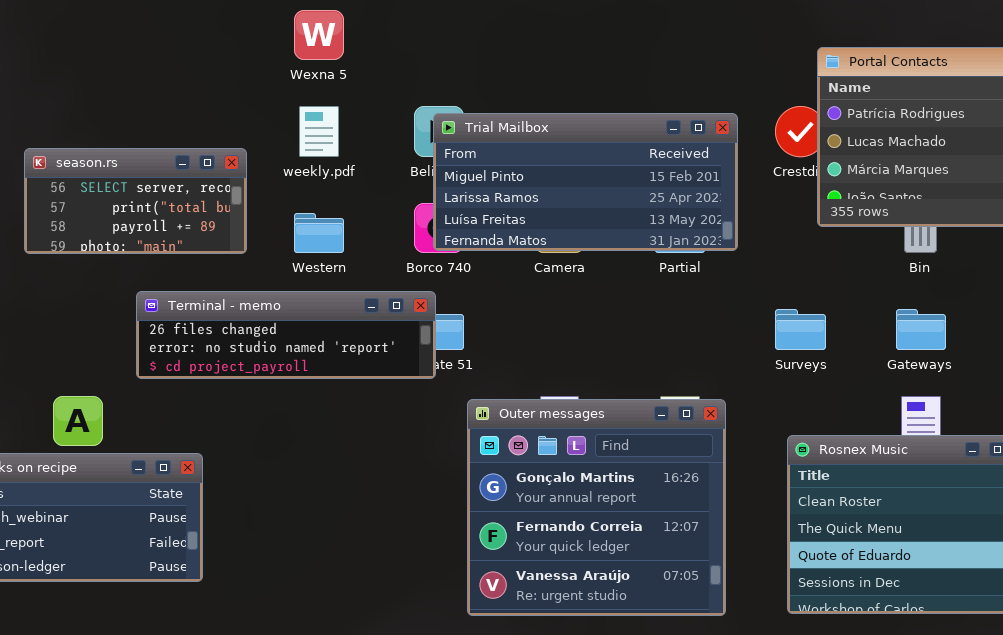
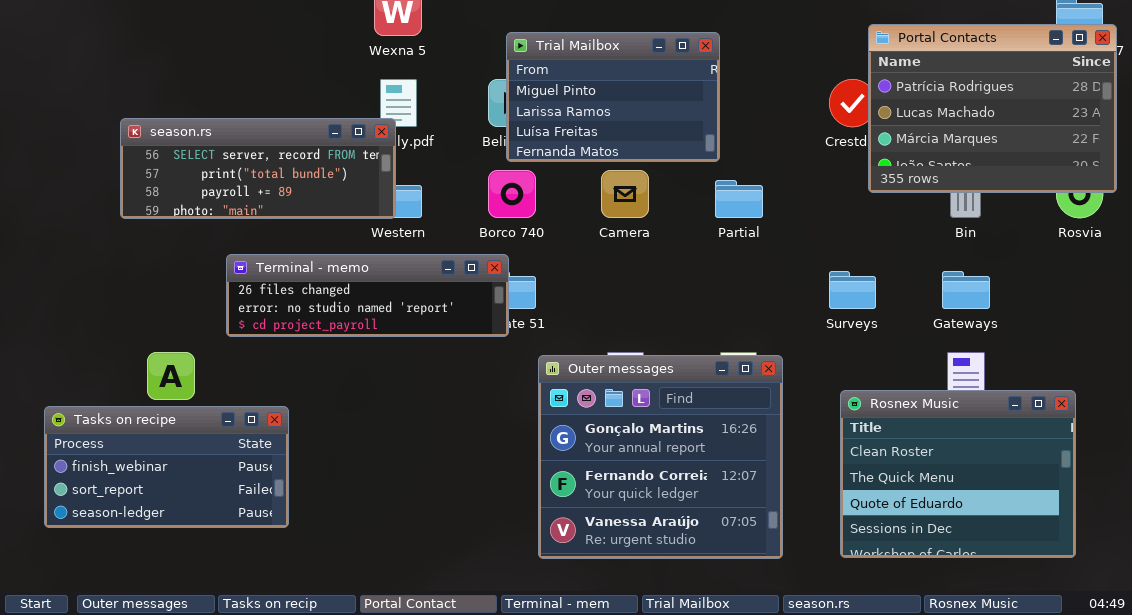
Trial Mailbox: [433,113,738,251] -> [506,32,720,162], moved, resized
season.rs: [24,148,247,254] -> [120,118,396,219], resized

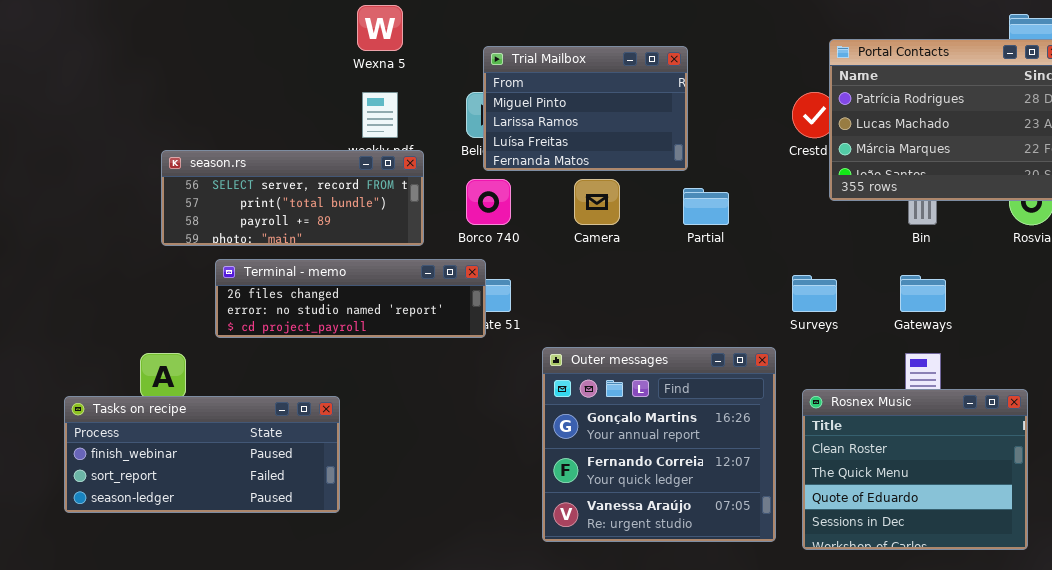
season.rs: [120,118,396,219] -> [161,150,424,246], moved
Outer messages: [538,355,783,559] -> [542,347,776,542], moved
Tasks on recipe: [44,406,289,528] -> [64,396,340,513], moved, resized

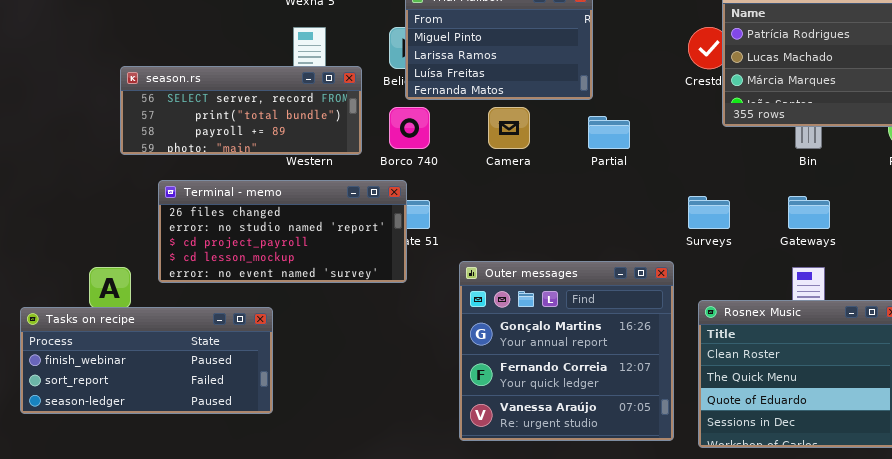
season.rs: [161,150,424,246] -> [120,66,362,155], moved
Terminal - memo: [215,259,486,338] -> [158,180,407,283], resized

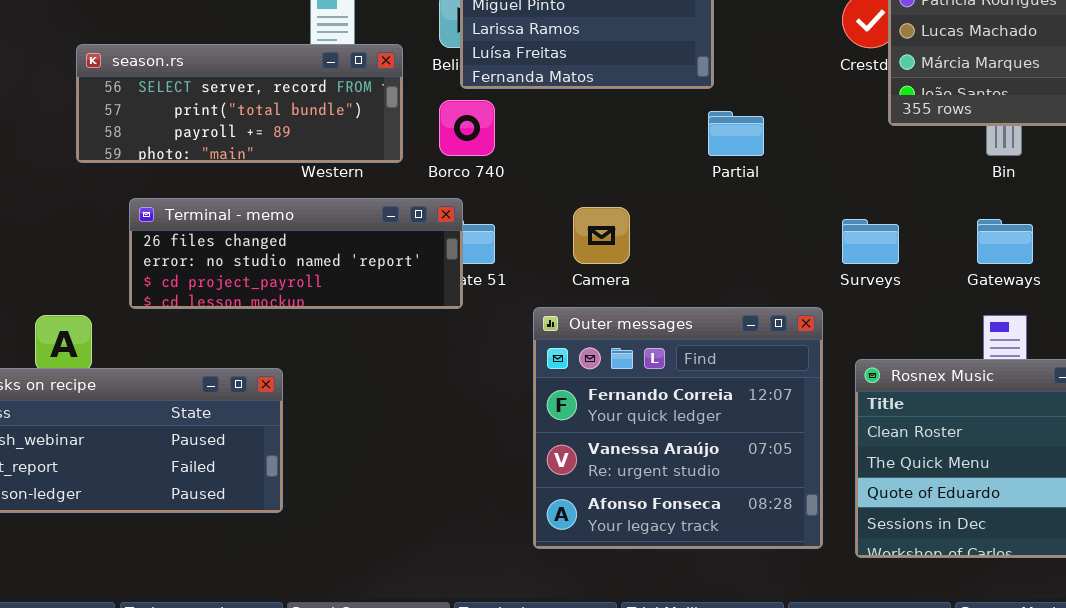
Camera: [488,107,530,149] -> [573,207,630,264], moved
Terminal - memo: [158,180,407,283] -> [129,198,463,309], resized
Outer messages: [459,261,674,441] -> [533,307,823,549], scrolled down 1 row

